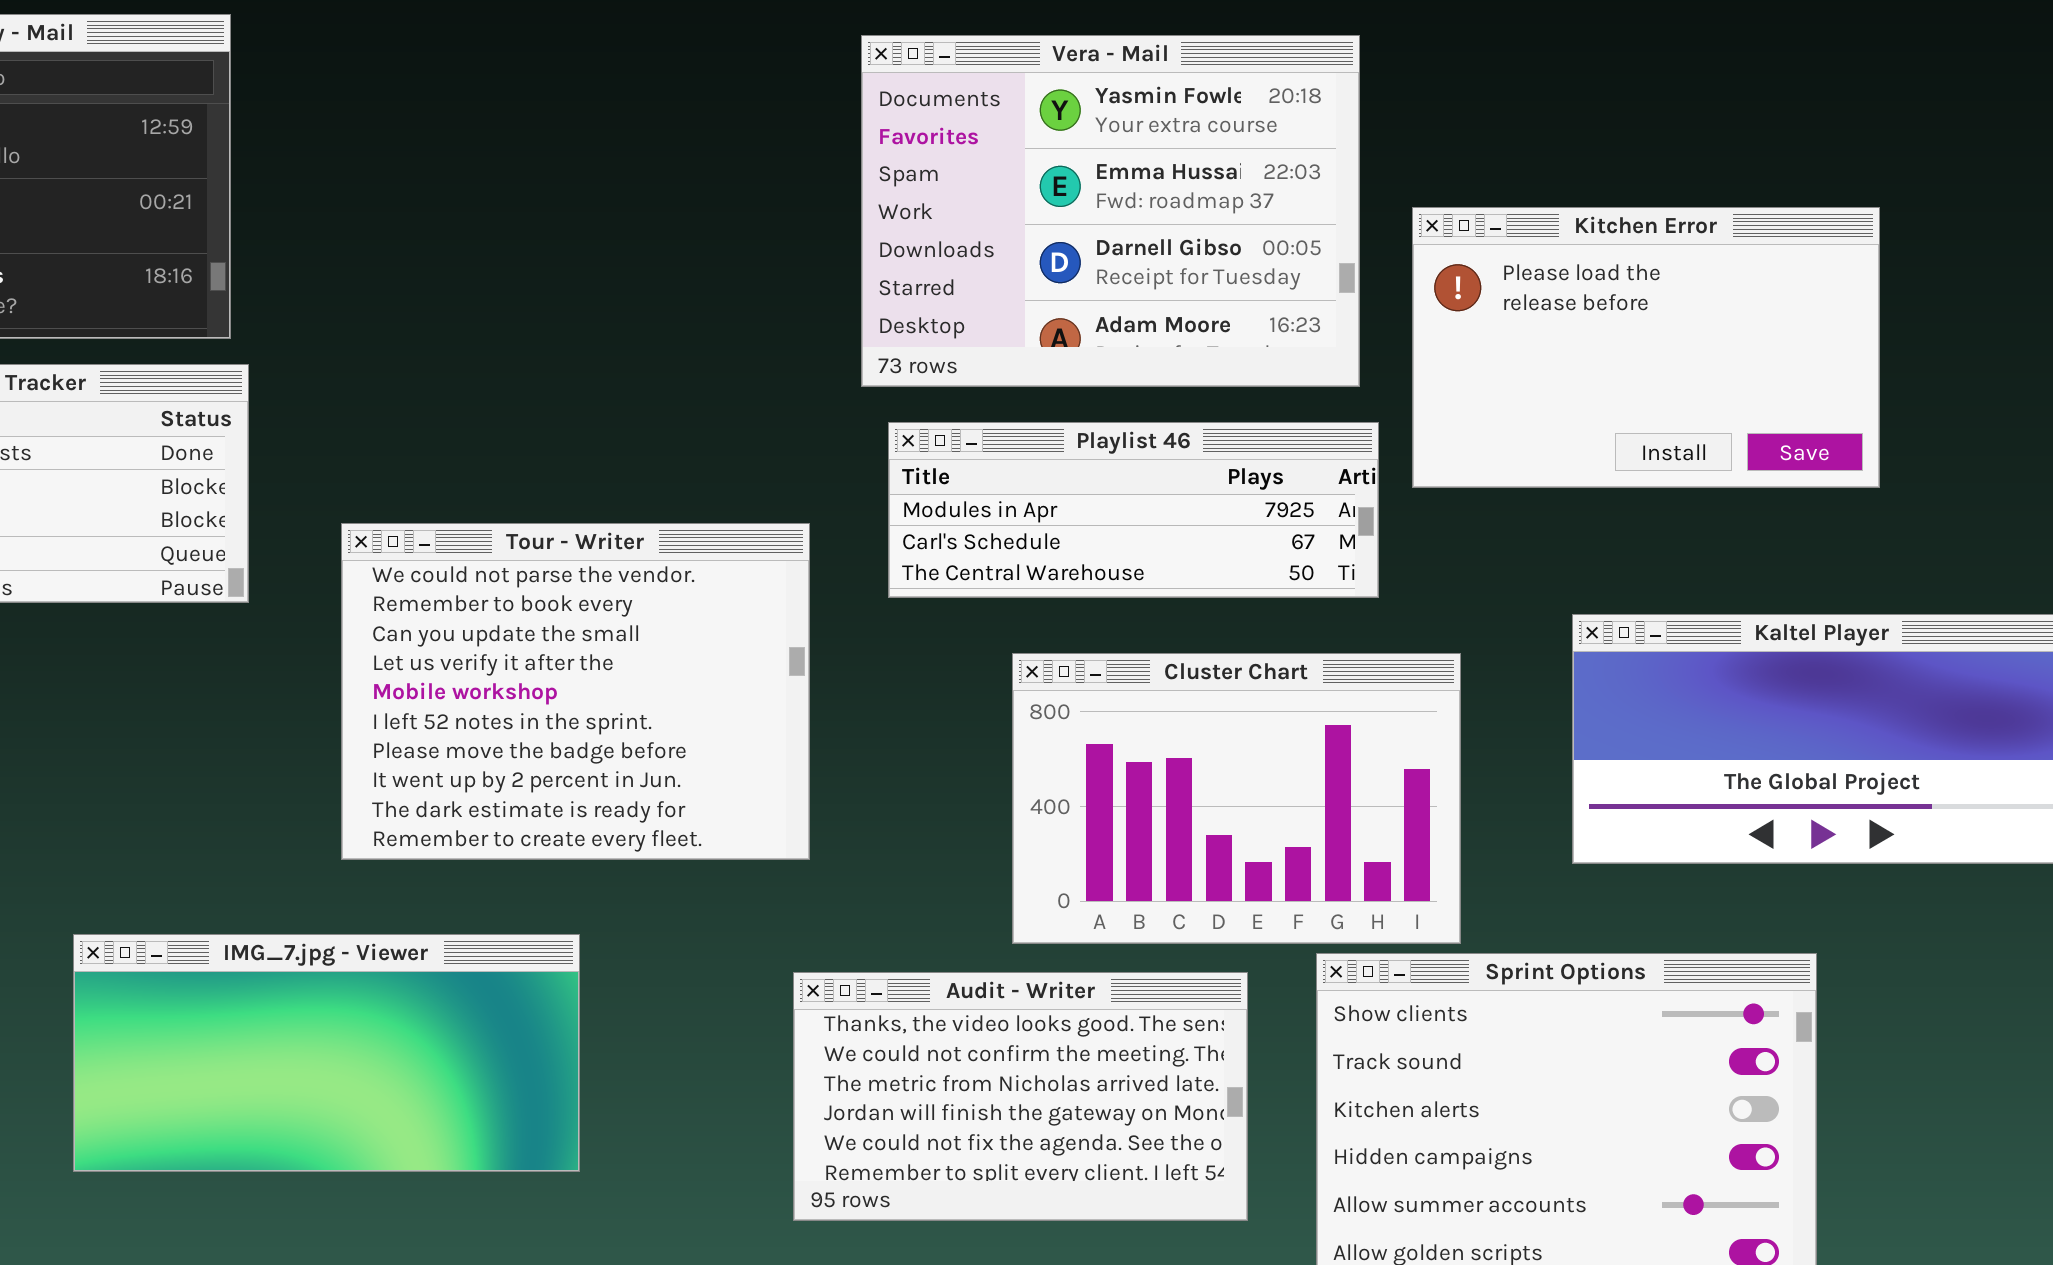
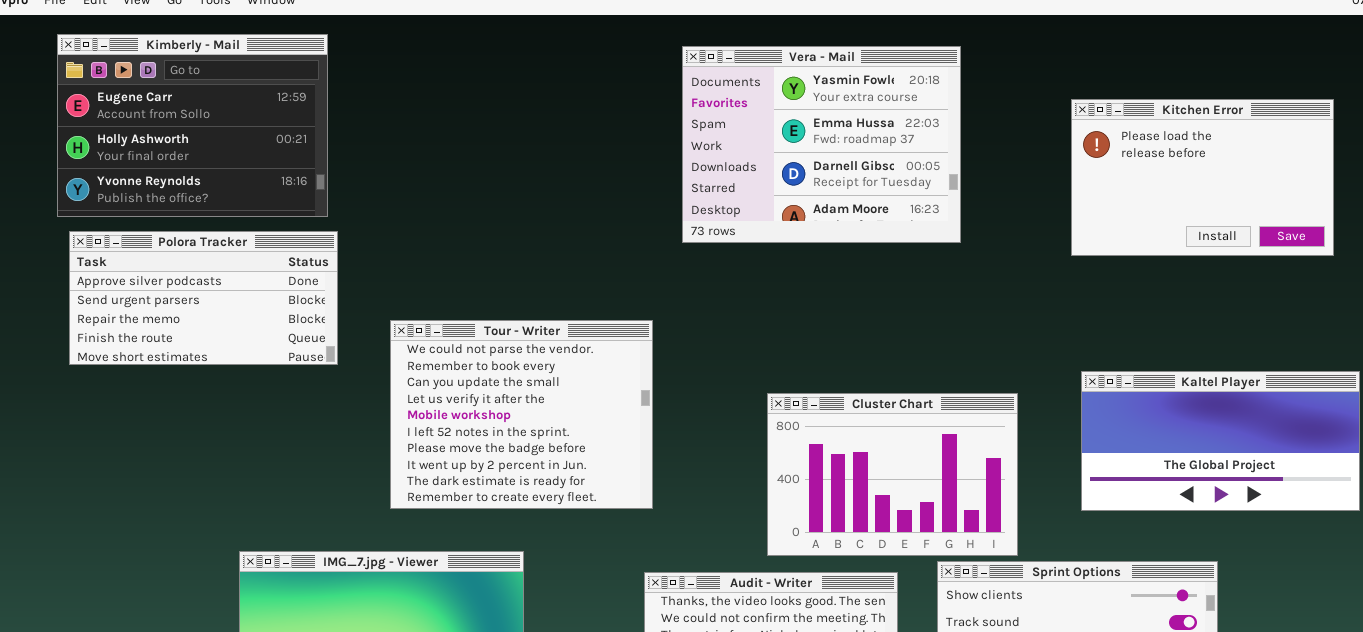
Kitchen Error: [1412,207,1880,488] -> [1071,99,1334,256], moved
Playlist 46: [888,422,1379,598] -> none, closed

